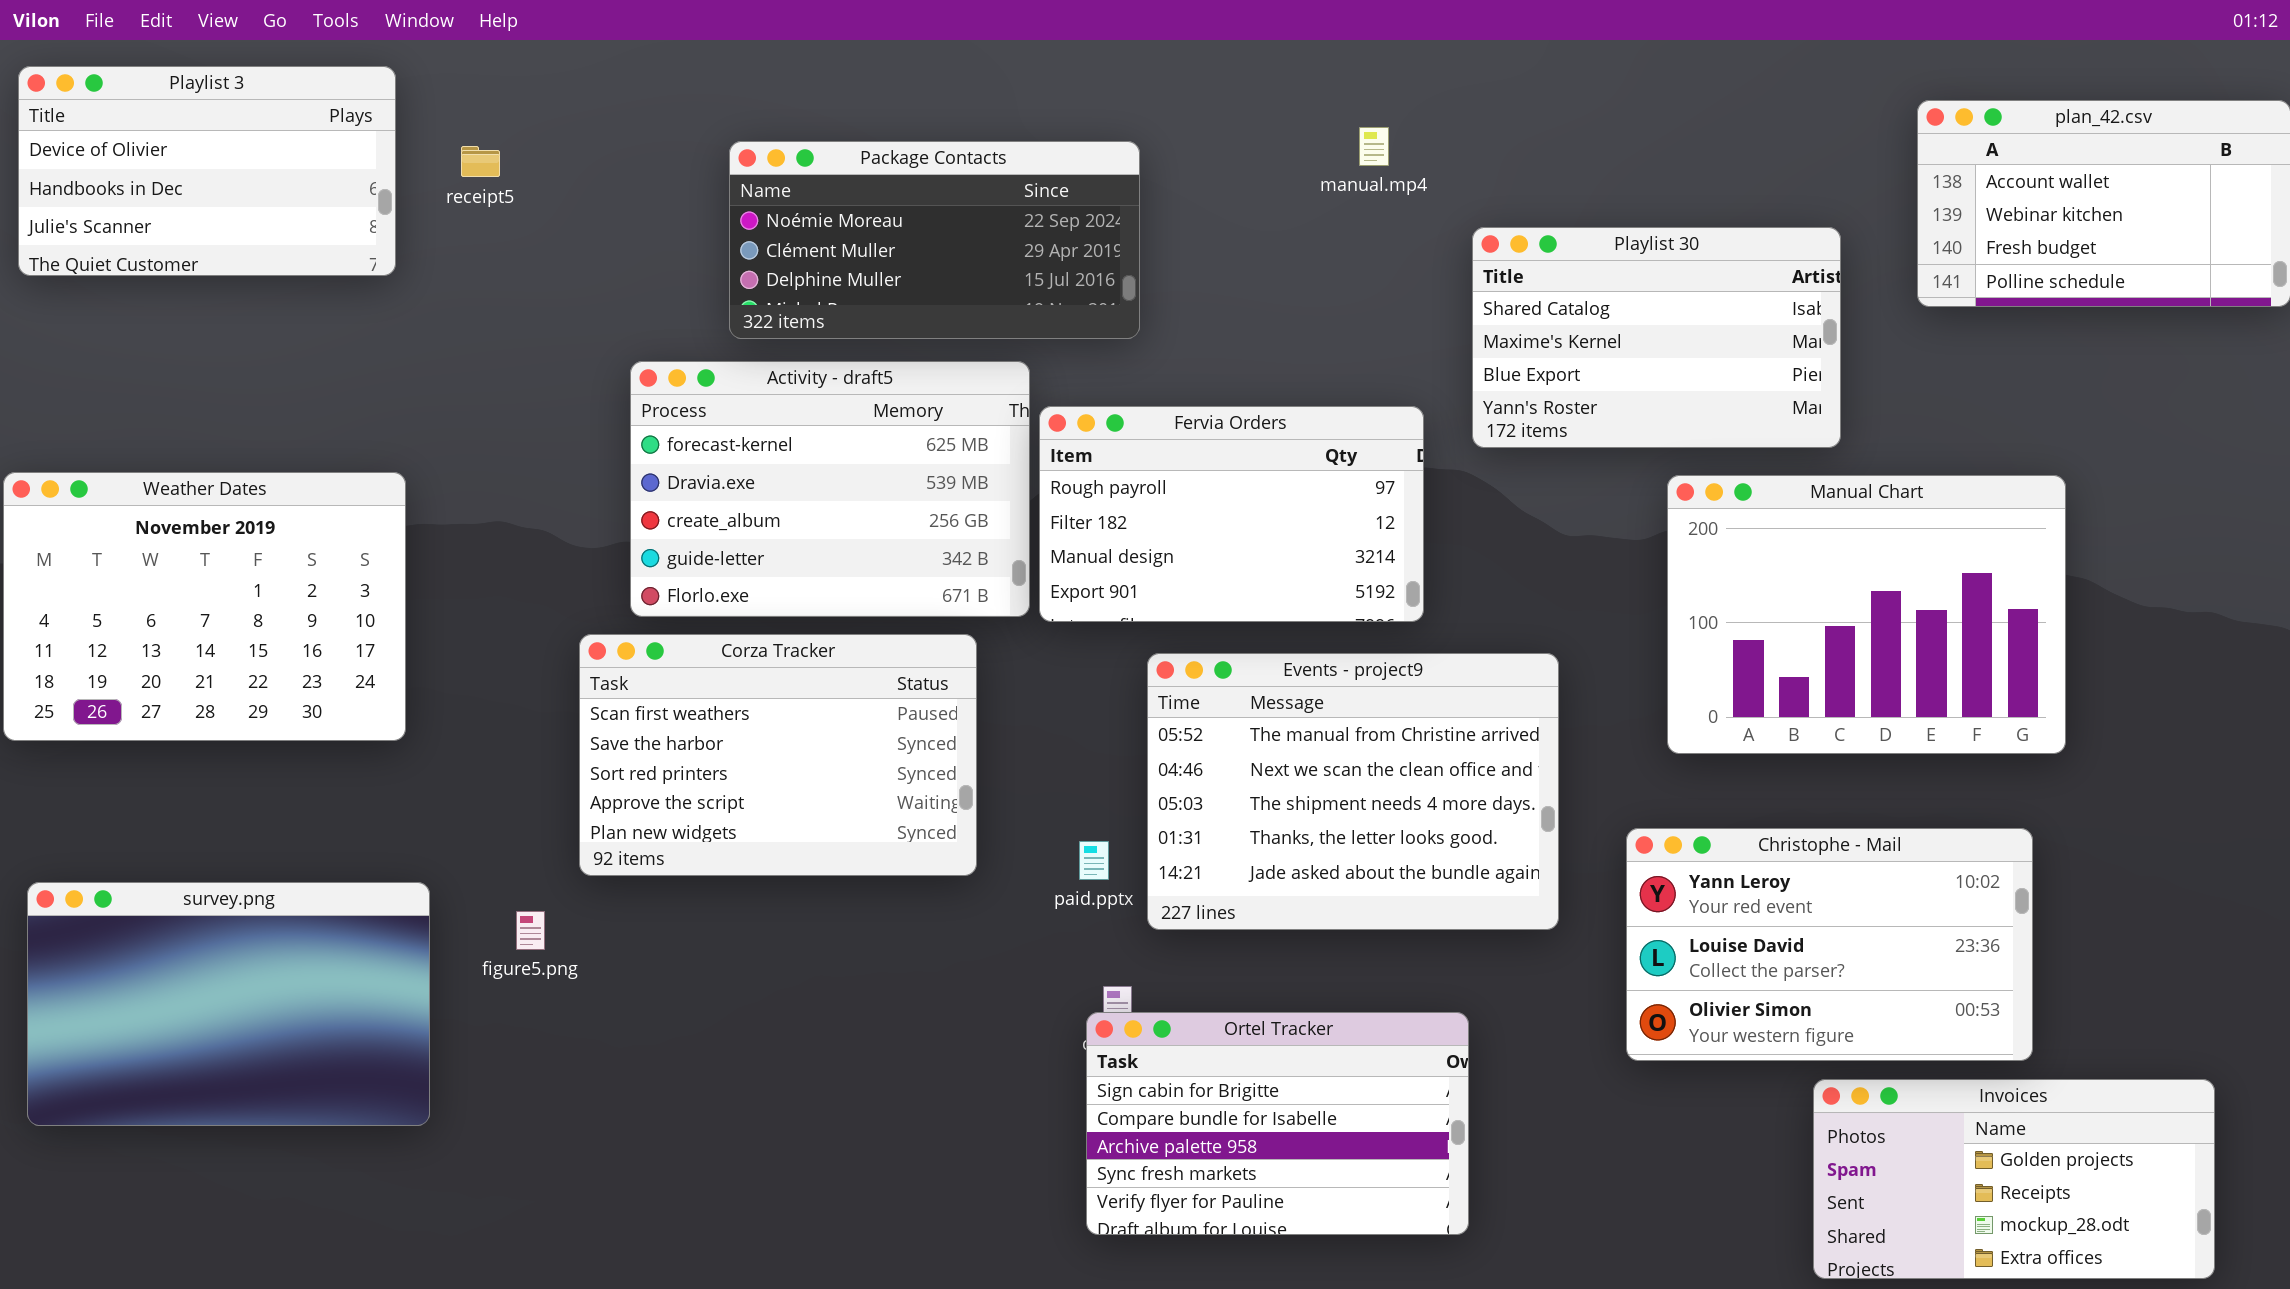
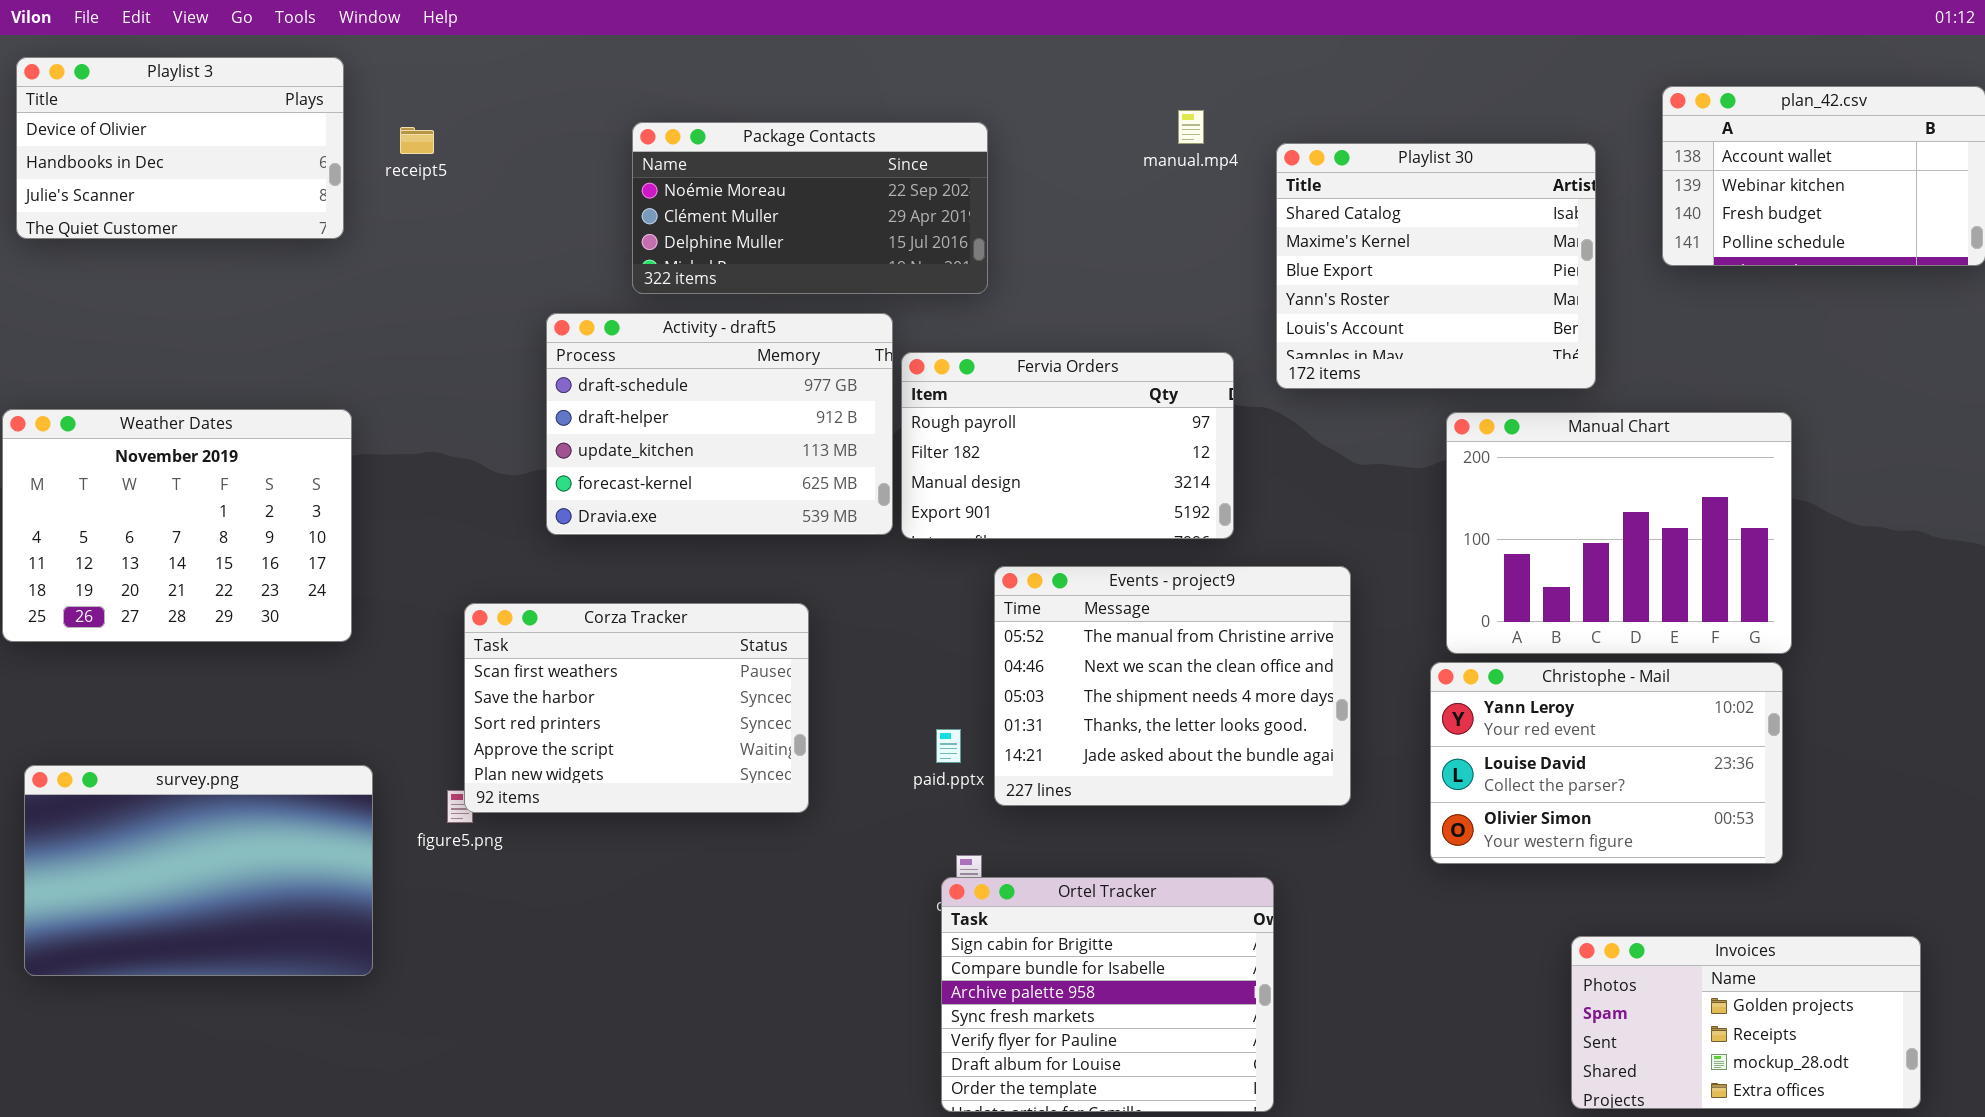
Playlist 30: [1472,227,1841,448] -> [1276,143,1596,389], resized
Activity - draft5: [630,361,1030,617] -> [546,313,893,535], scrolled up 3 rows
Corza Tracker: [579,634,977,876] -> [464,603,809,813], moved
Christophe - Mail: [1626,828,2033,1061] -> [1430,662,1783,864], moved
Ortel Tracker: [1086,1012,1469,1235] -> [941,877,1274,1112], resized

